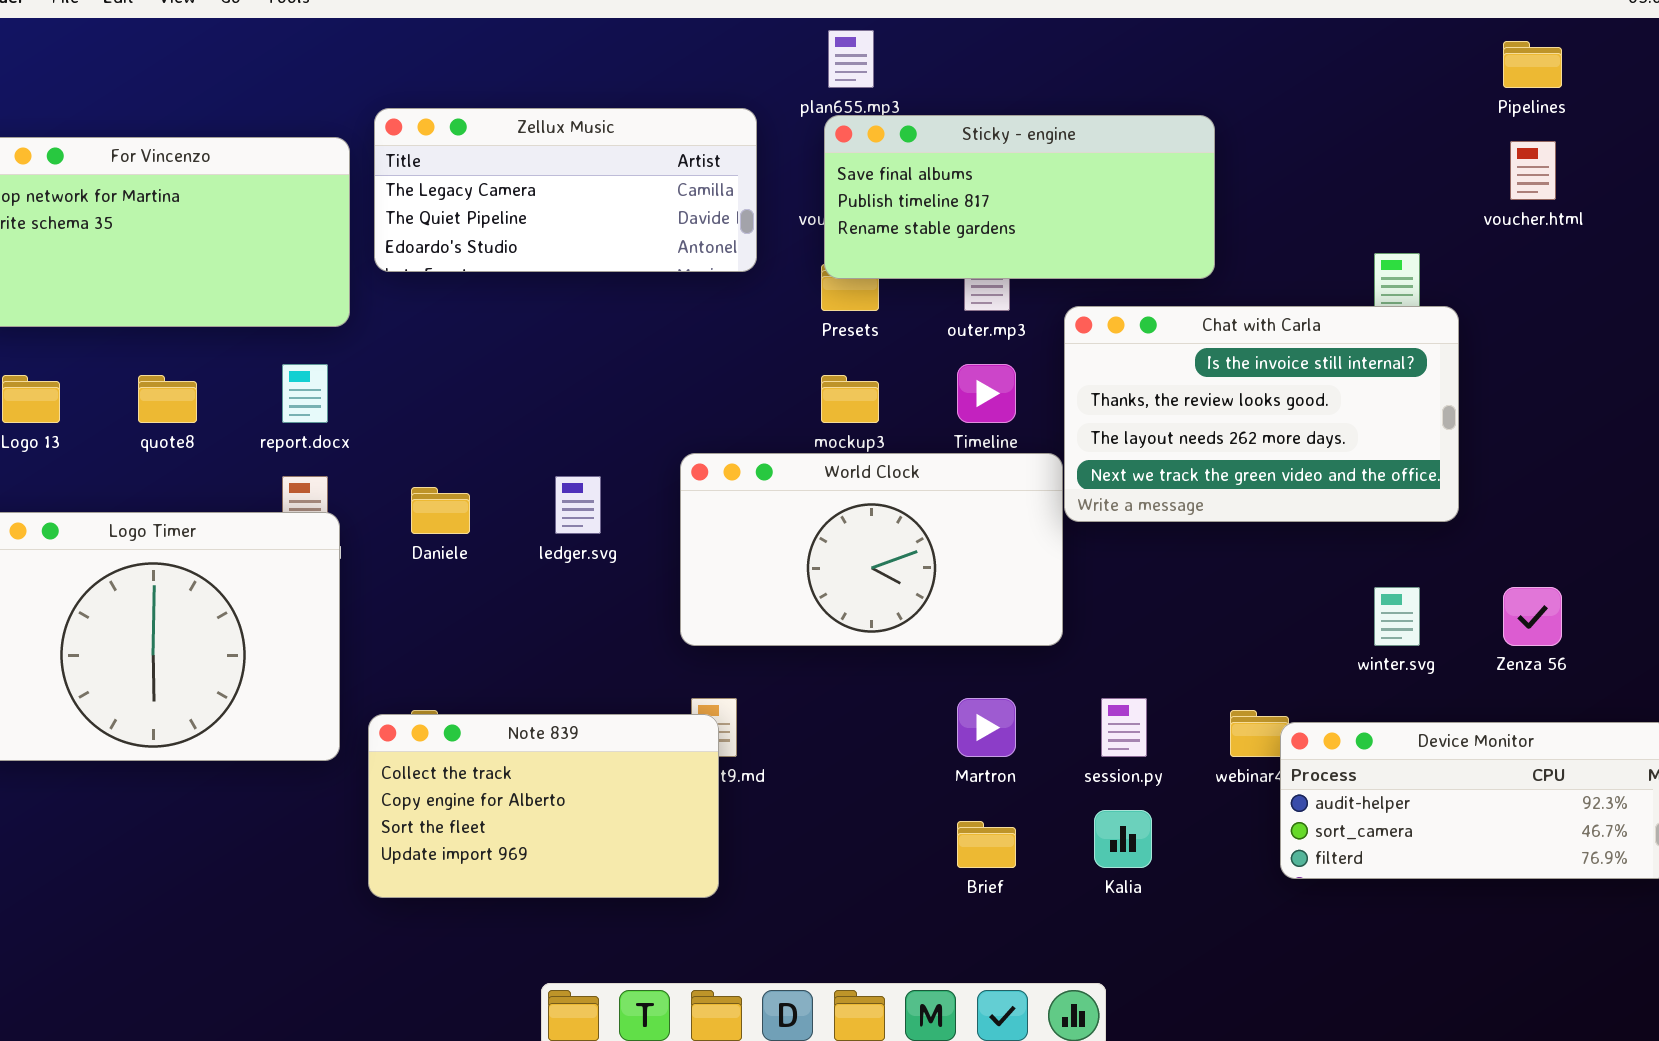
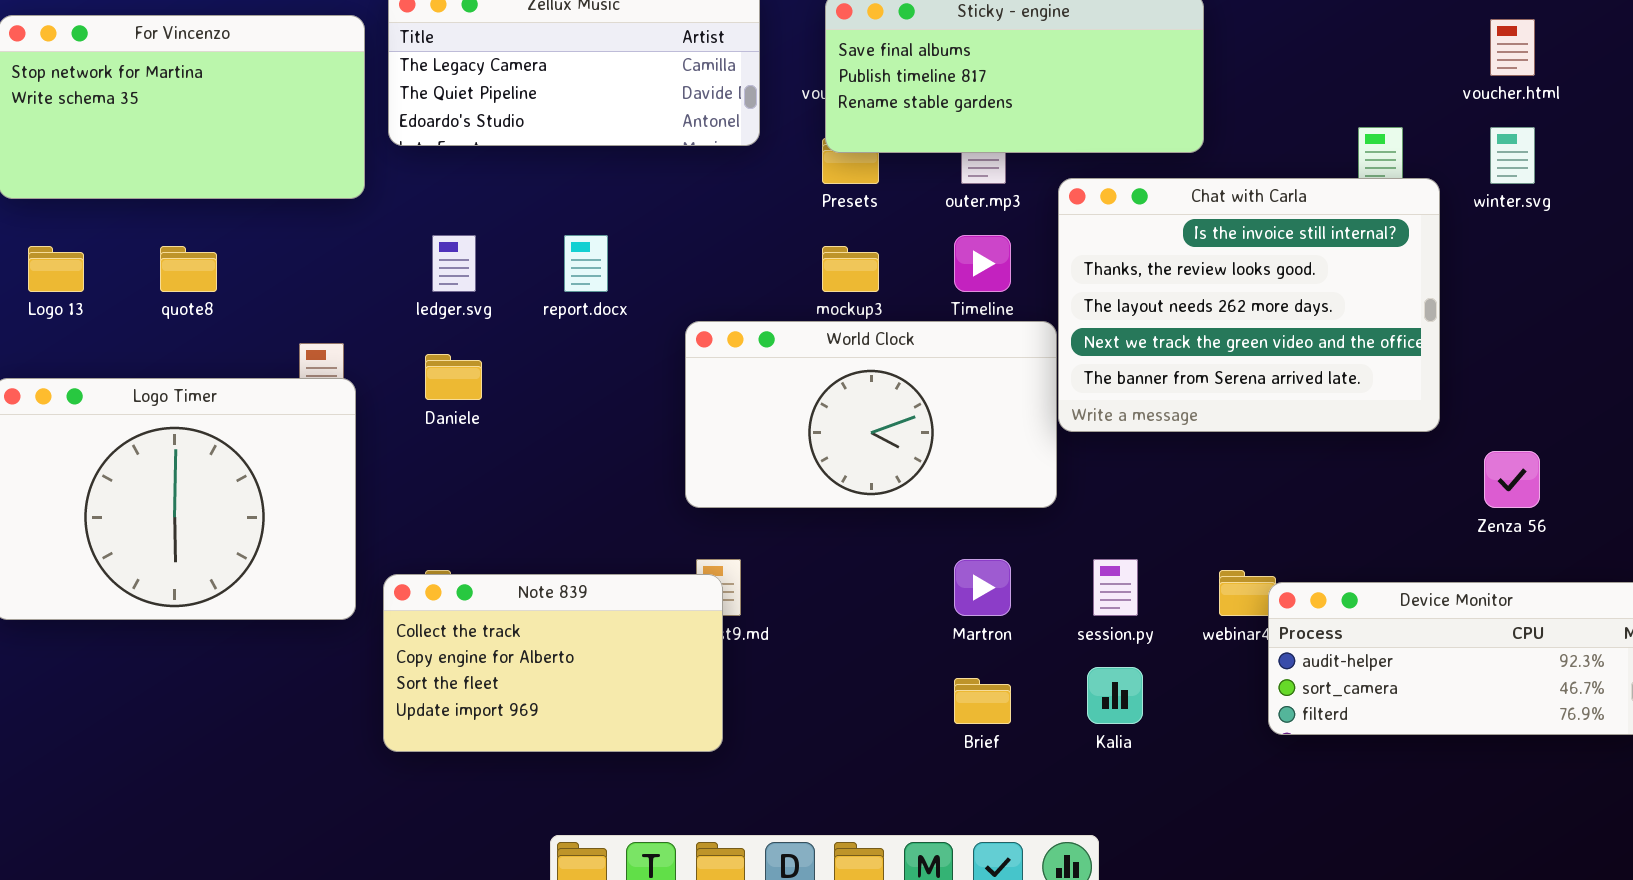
Chat with Carla: [1064,306,1459,522] -> [1058,178,1440,432], resized
report.docx: [282,364,328,423] -> [564,235,608,292], moved
ledger.svg: [555,476,601,534] -> [432,235,476,292], moved
winter.svg: [1374,587,1420,646] -> [1490,127,1535,184], moved

